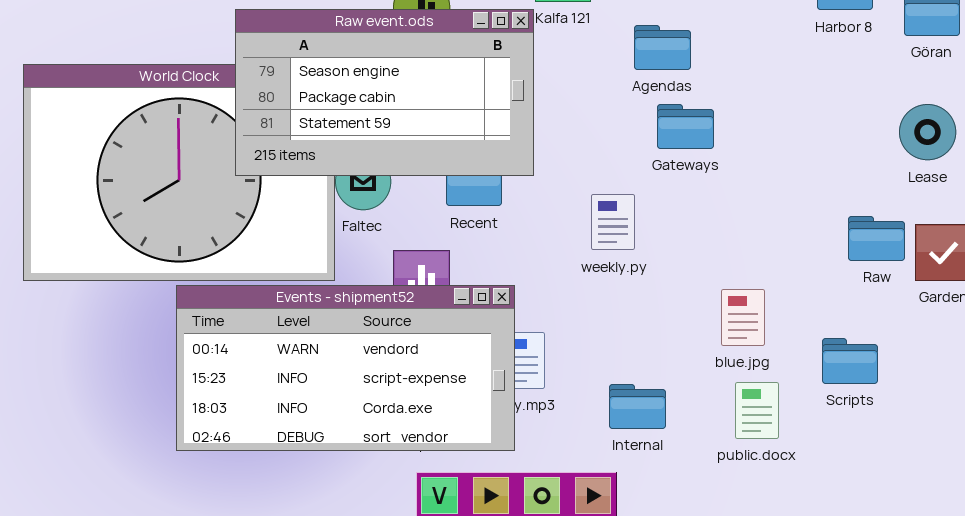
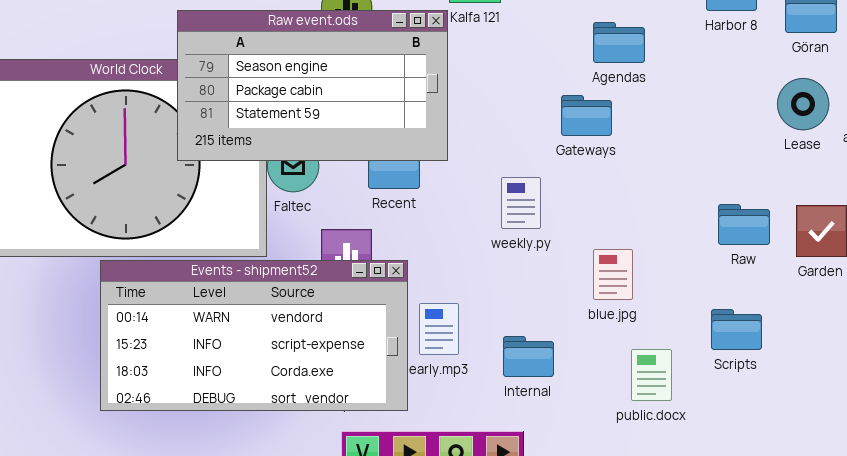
Agendas: [634,25,691,70] -> [593,22,645,63], moved
Lease: [899,104,956,160] -> [777,78,829,130], moved
Raw: [848,216,905,261] -> [718,204,770,245], moved
Events - shipment52: [176,285,515,451] -> [100,260,408,411], moved
blue.jpg: [721,289,765,346] -> [593,249,633,300], moved
Internal: [609,384,666,429] -> [503,336,554,377], moved

